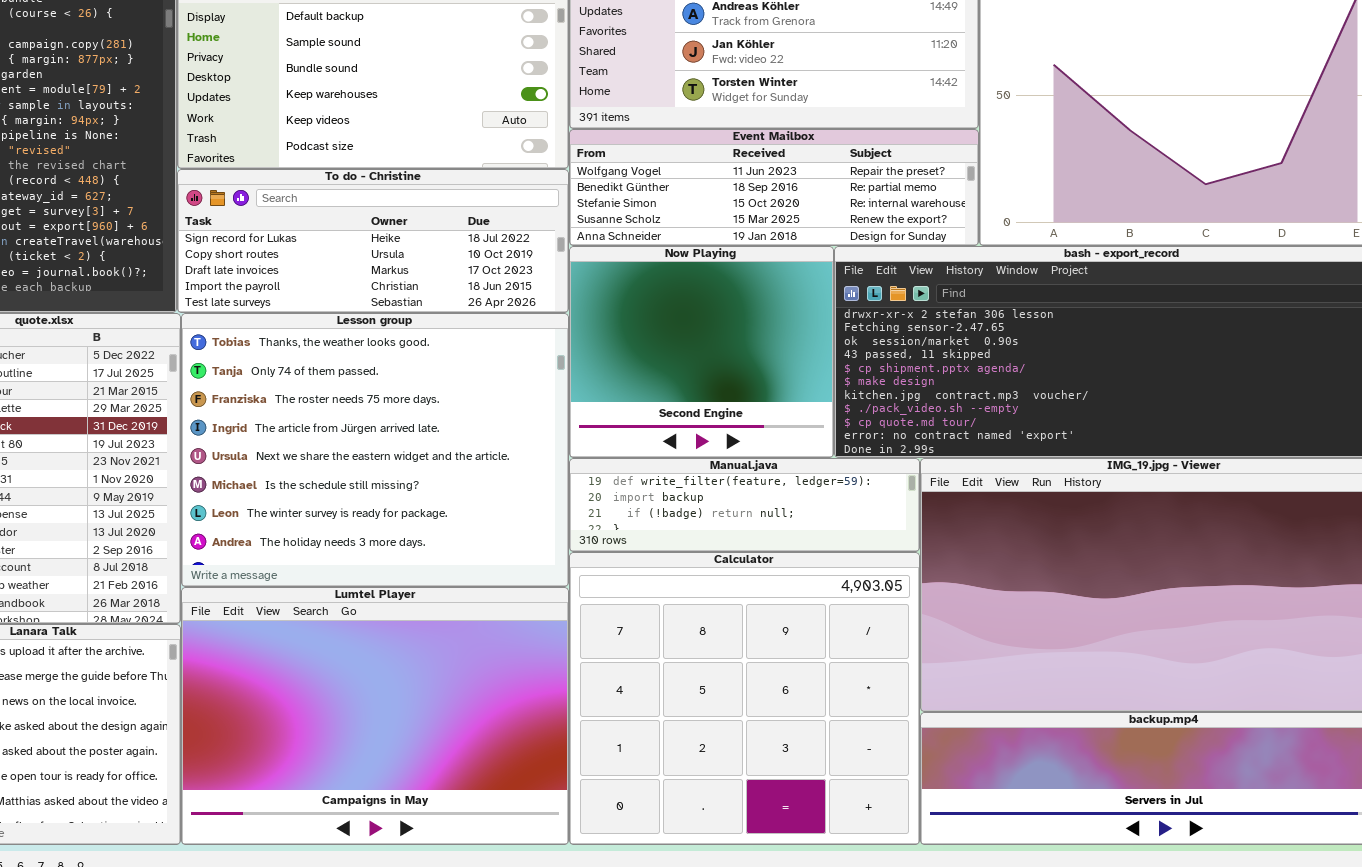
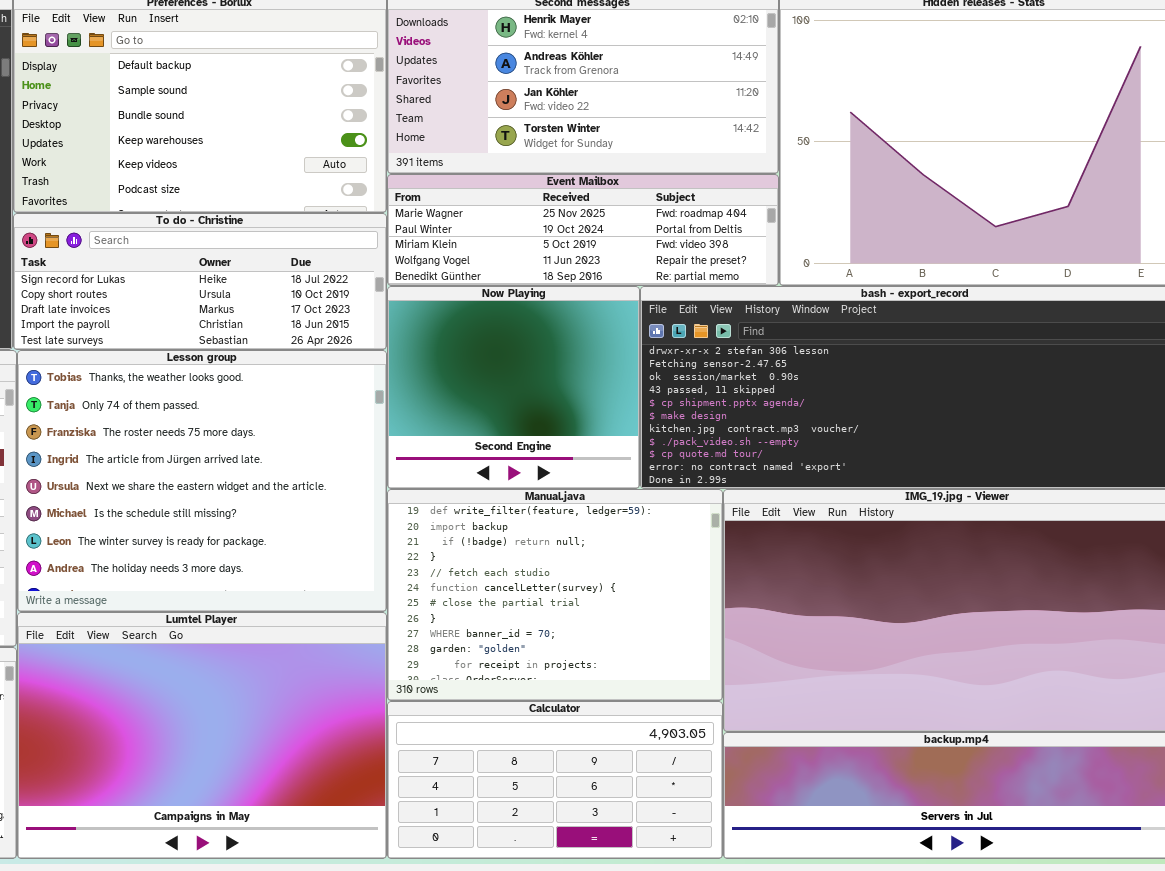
Event Mailbox: [569,129,979,246] -> [387,174,779,286], scrolled up 3 rows
Manual.java: [569,458,920,552] -> [387,489,723,701], resized
Calculator: [569,552,920,845] -> [387,701,723,859], resized

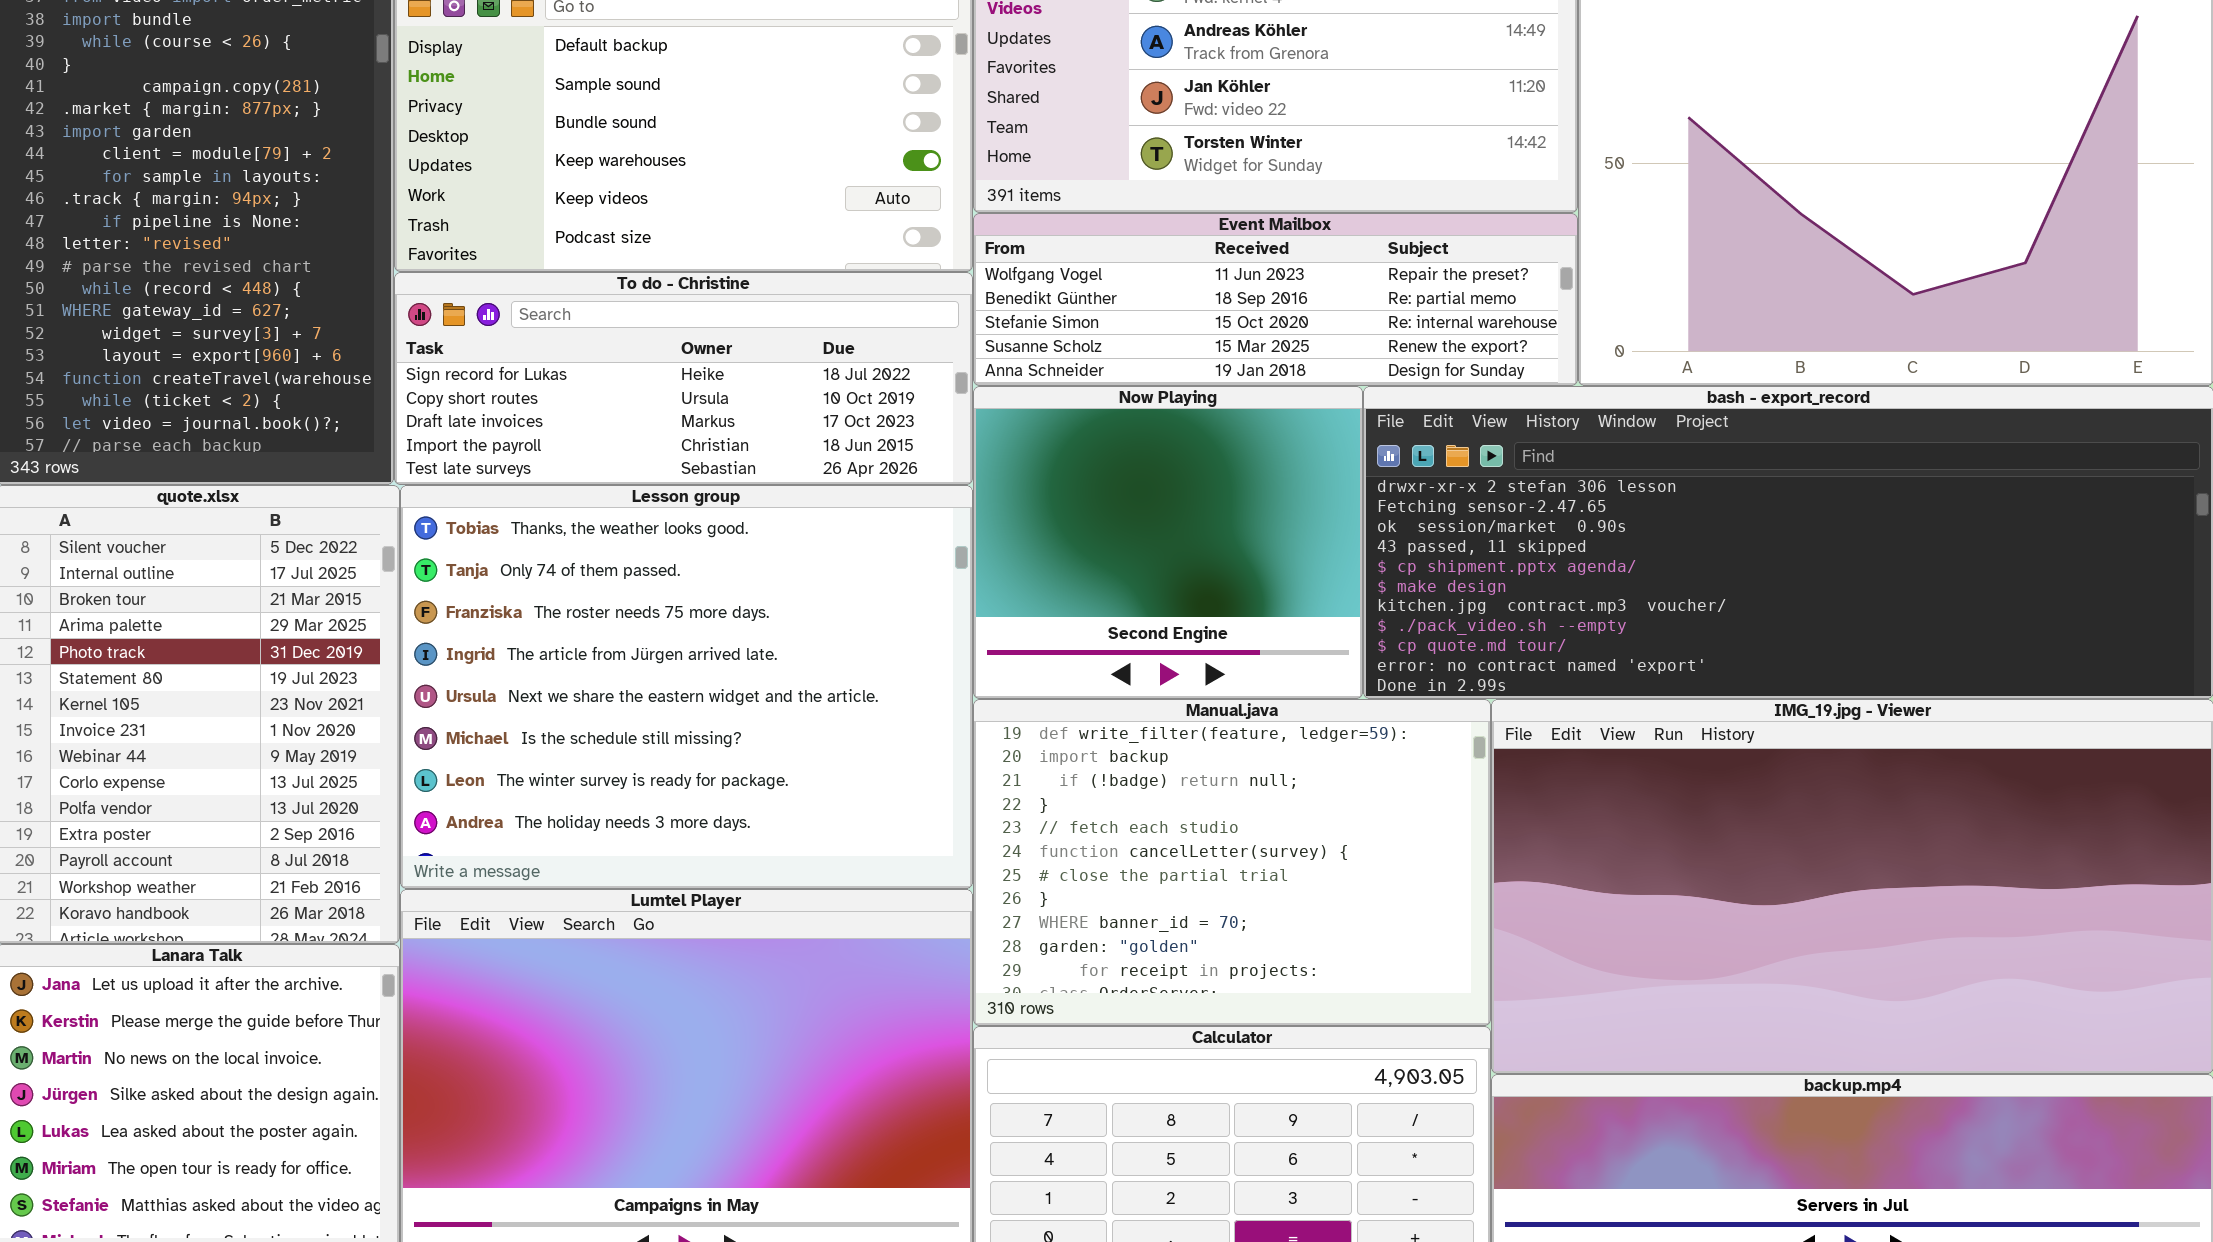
Event Mailbox: [387,174,779,286] -> [973,213,1578,386], scrolled down 3 rows

